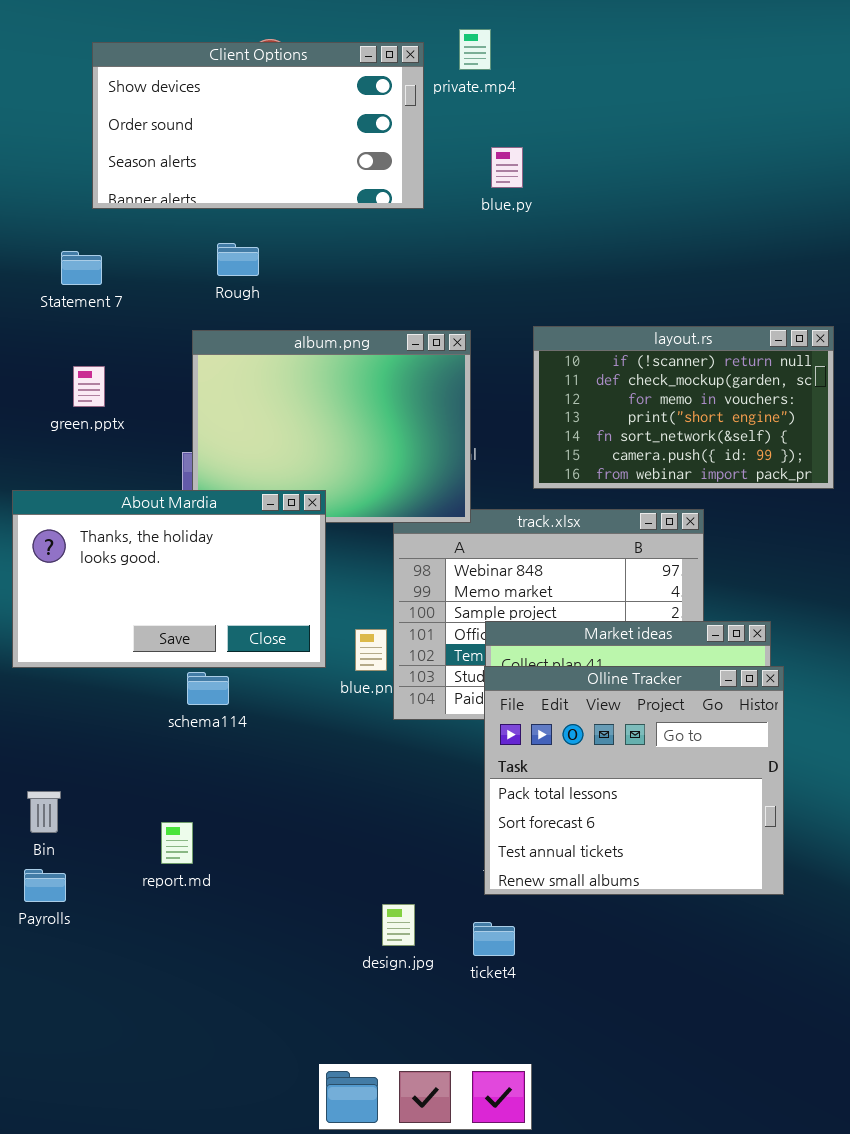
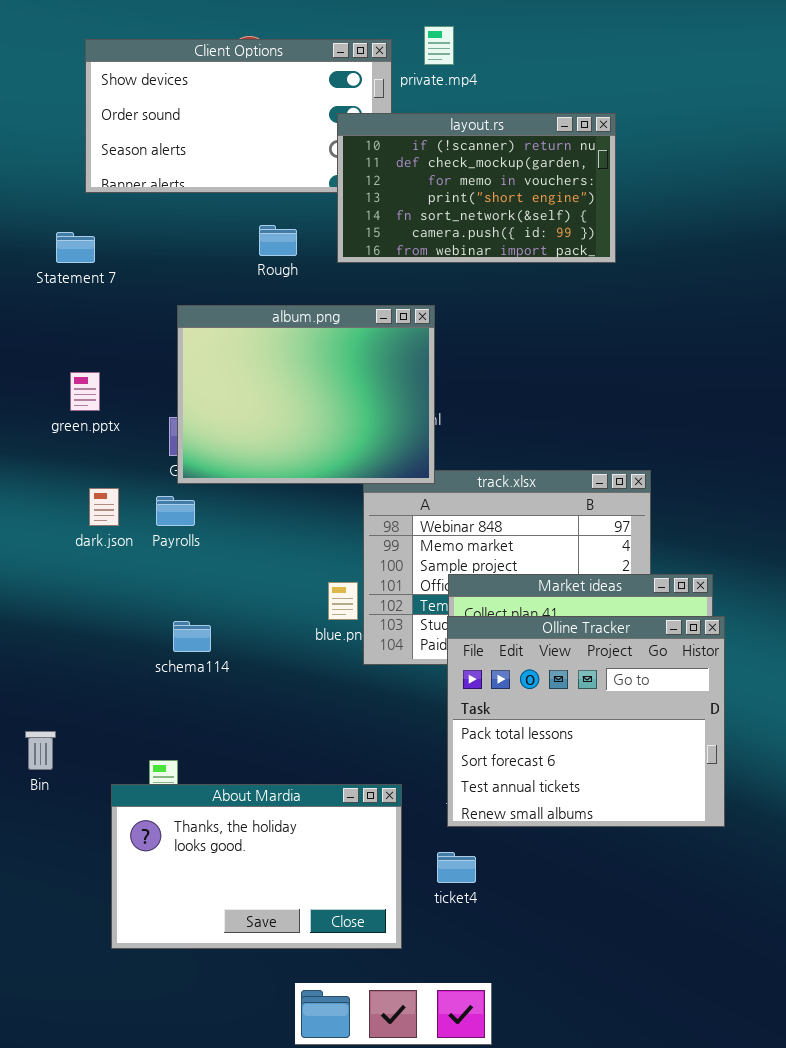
Rough: [217,243,259,276] -> [259,225,297,256], moved
layout.rs: [533,326,834,489] -> [337,113,616,263], moved
green.pptx: [73,366,105,407] -> [70,372,100,411], moved
About Mardia: [12,490,326,668] -> [111,784,402,949], moved
Payrolls: [24,869,66,902] -> [156,496,195,526], moved

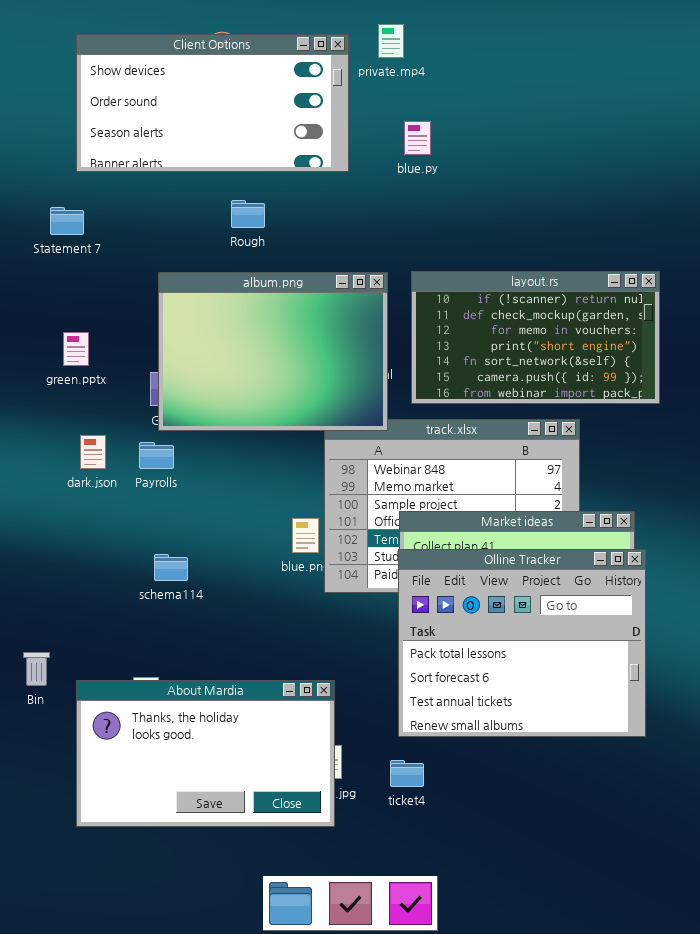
layout.rs: [337,113,616,263] -> [411,271,660,404], moved
About Mardia: [111,784,402,949] -> [76,680,335,827], moved

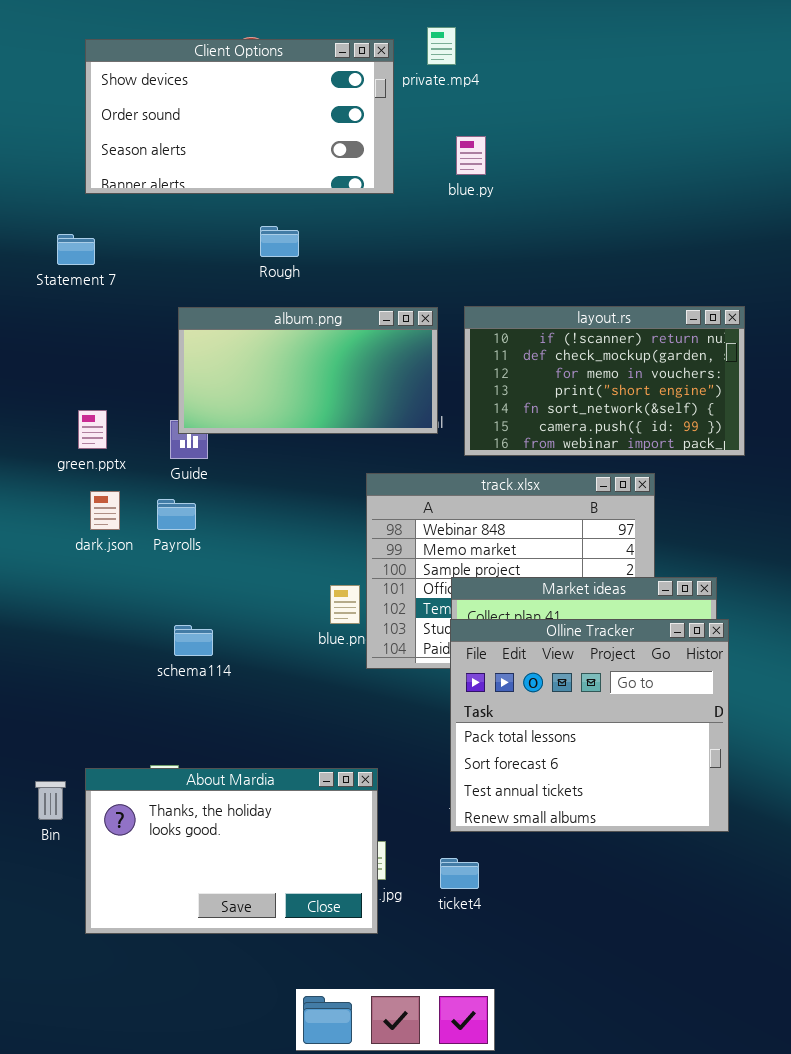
album.png: [158,272,388,431] -> [178,307,438,434], resized
green.pptx: [63,332,89,366] -> [78,410,107,449], moved
Bin: [23,652,50,686] -> [35,781,66,820], moved

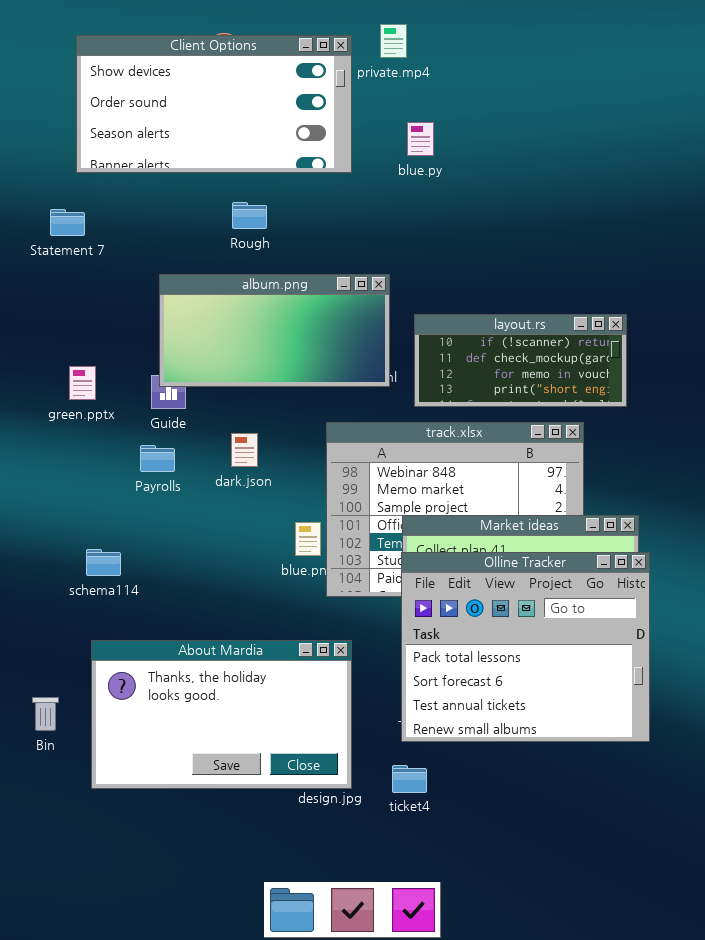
layout.rs: [464,306,745,456] -> [414,314,627,407], resized
dark.json: [90,491,120,530] -> [231,433,258,467], moved
schema114: [174,625,213,656] -> [86,549,121,576], moved
About Mardia: [85,768,378,934] -> [91,640,352,789], moved

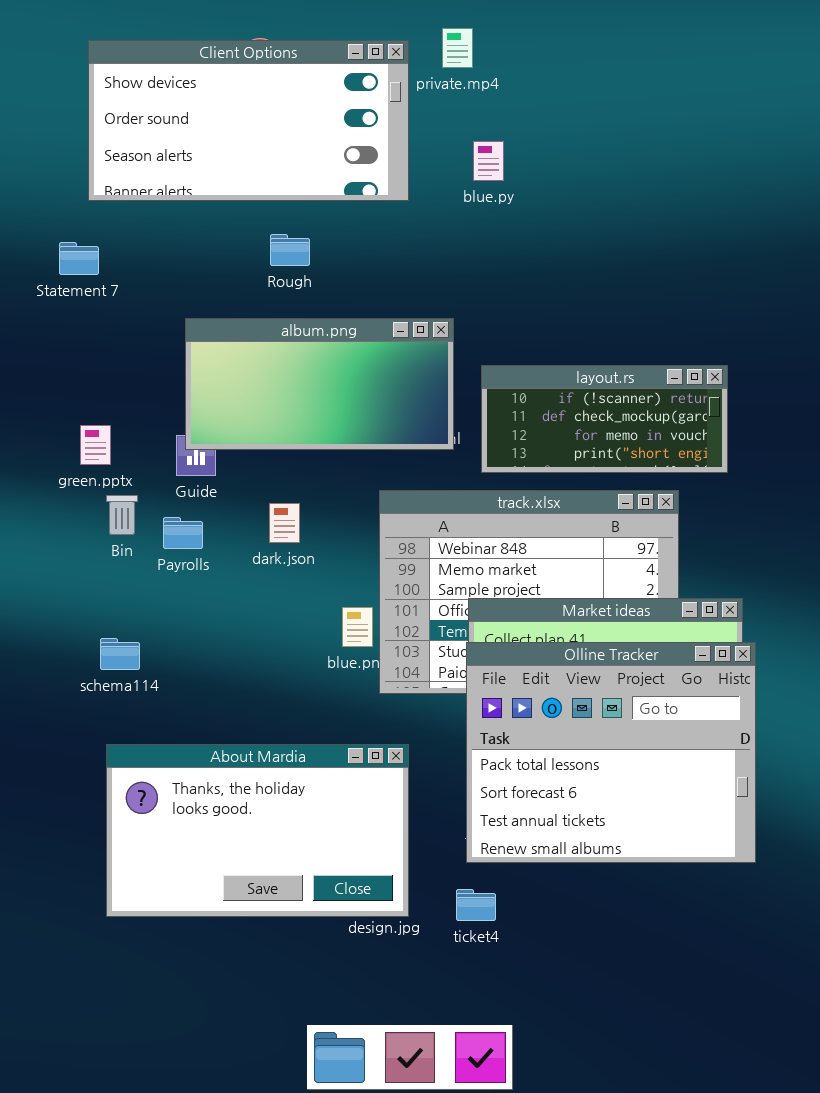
Bin: [32,697,59,731] -> [106,495,138,535], moved

